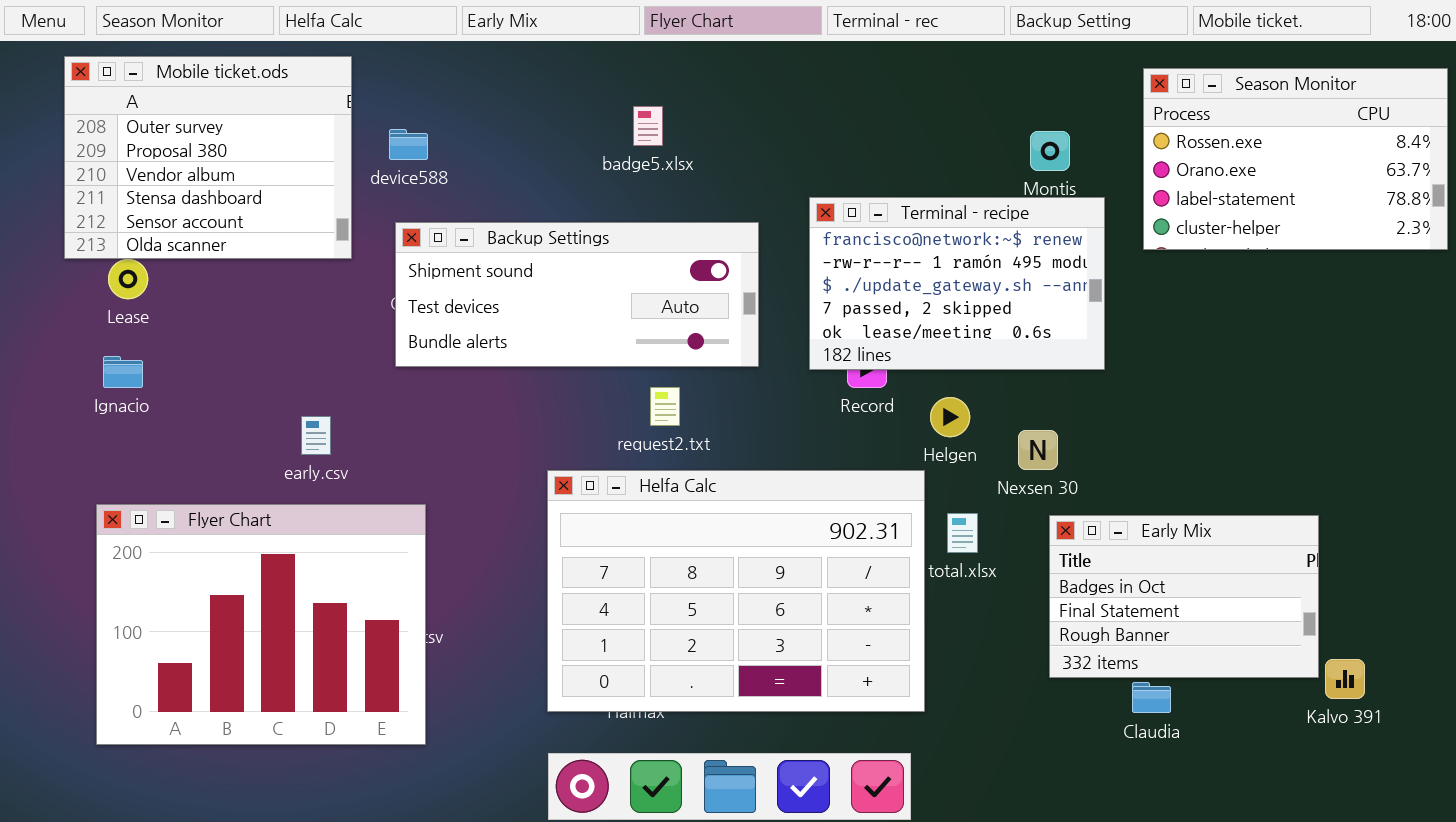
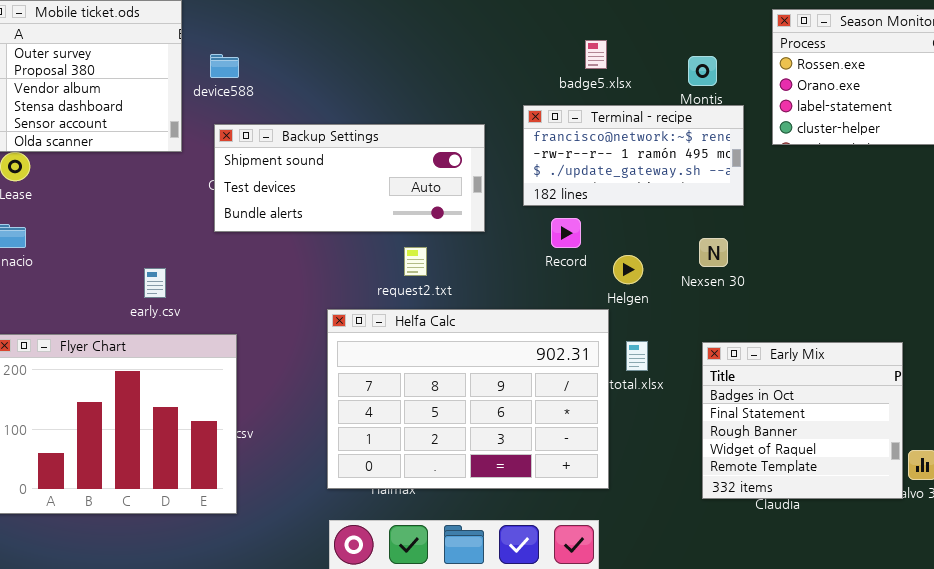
badge5.xlsx: [633,106,663,146] -> [585,40,607,69], moved
Terminal - recipe: [809,197,1105,370] -> [523,105,744,206], resized
Nexsen 30: [1018,430,1058,470] -> [699,238,728,267], moved
Early Mix: [1049,515,1319,678] -> [702,342,903,499], resized

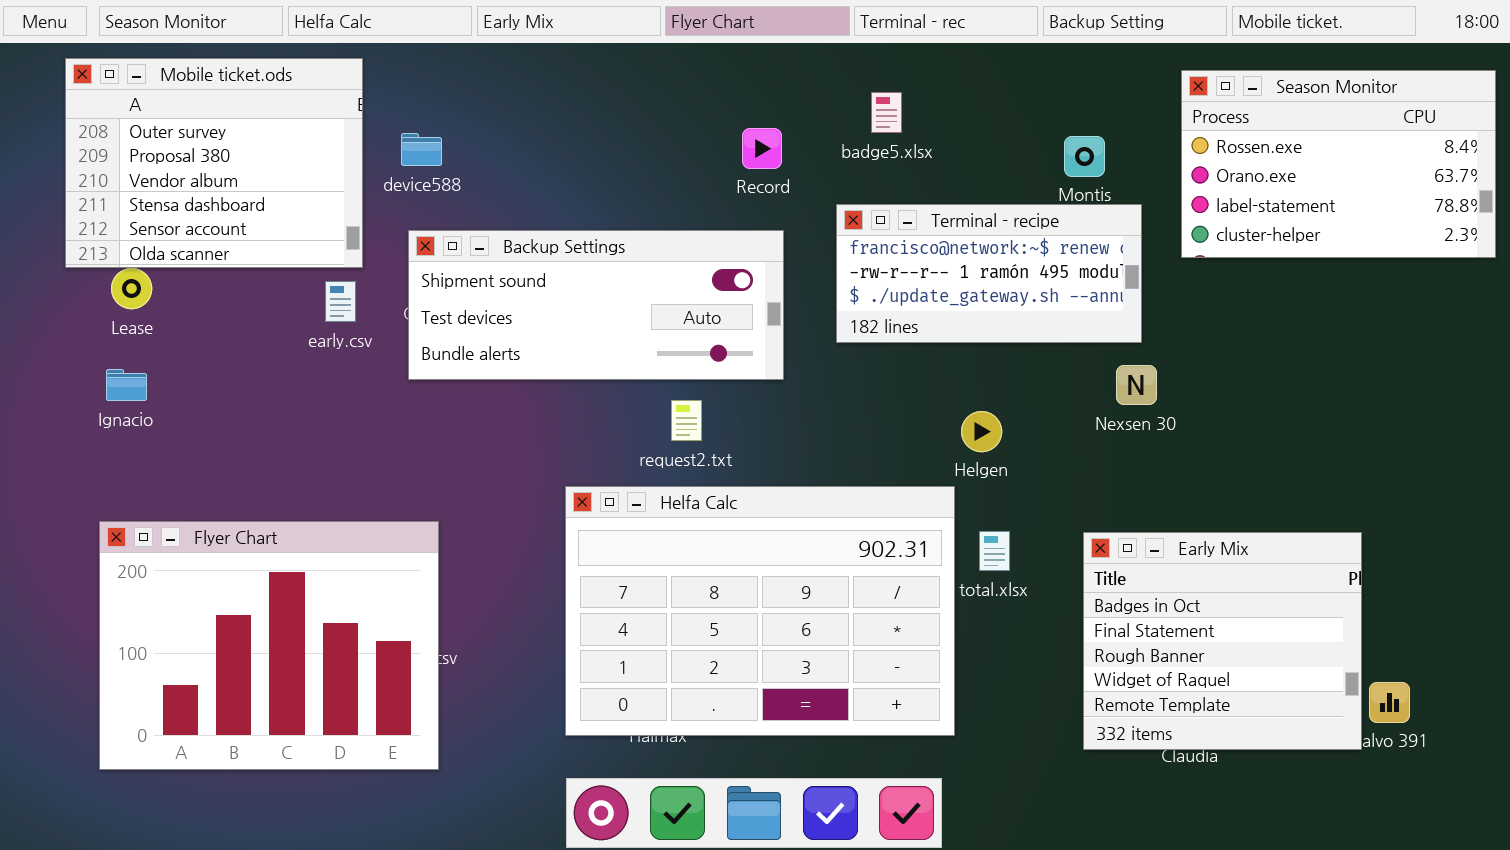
badge5.xlsx: [585,40,607,69] -> [871,92,902,133], moved
Record: [551,218,581,248] -> [742,128,782,169], moved
Nexsen 30: [699,238,728,267] -> [1116,365,1157,405], moved
early.csv: [144,268,166,298] -> [325,281,356,322], moved

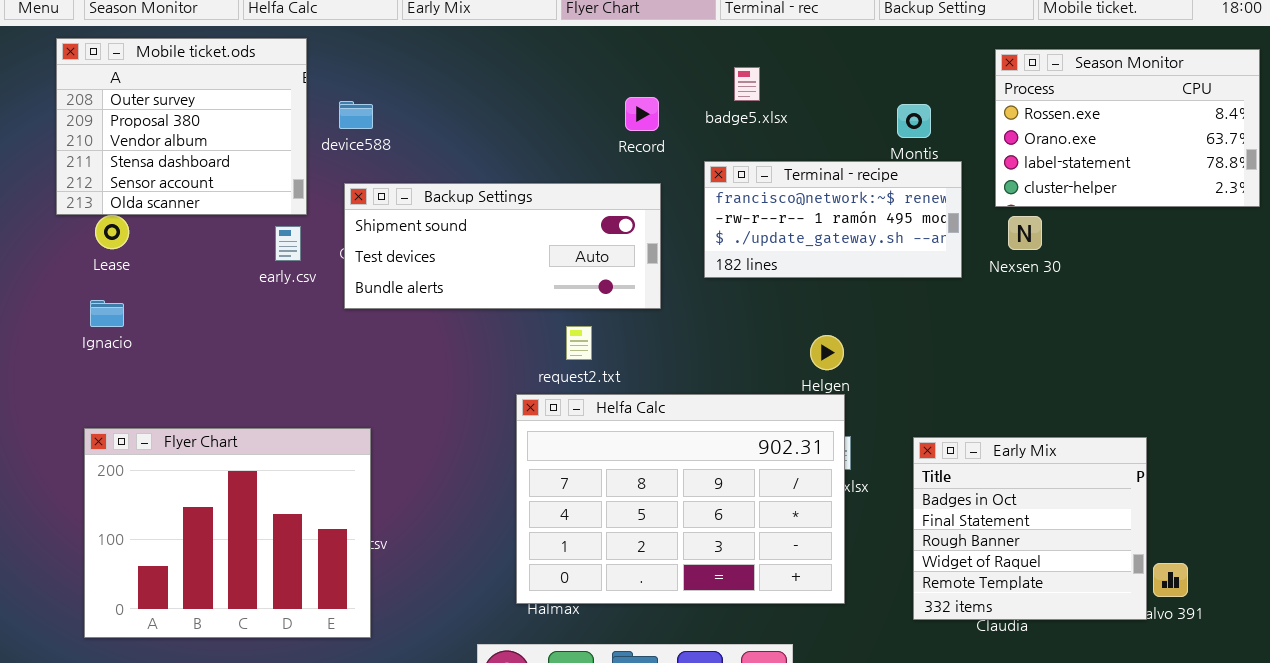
Nexsen 30: [1116,365,1157,405] -> [1008,216,1042,250], moved
Helfa Calc: [565,486,955,736] -> [516,394,845,604], moved

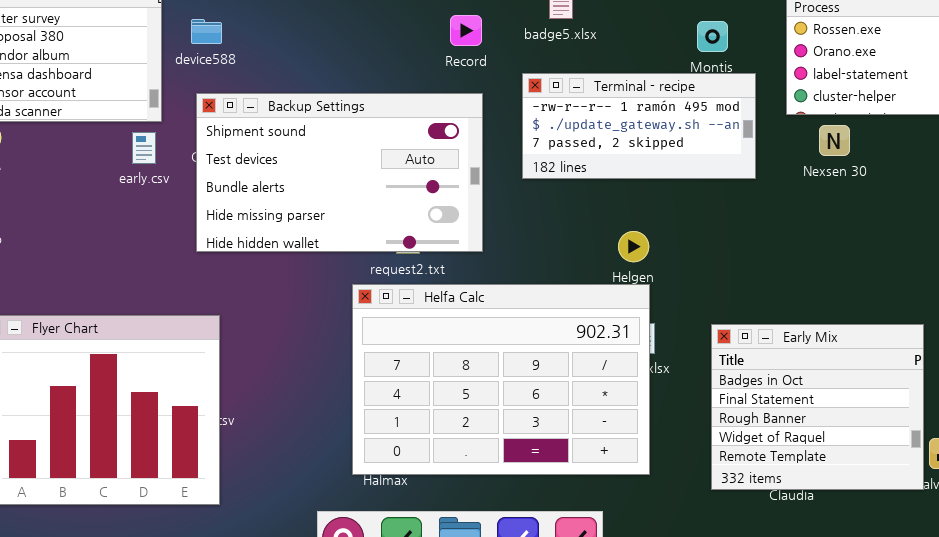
Terminal - recipe: [704,161,962,278] -> [522,73,756,179], scrolled down 1 row
Backup Settings: [344,183,661,309] -> [196,93,483,252], resized
Nexsen 30: [1008,216,1042,250] -> [819,125,850,156], moved

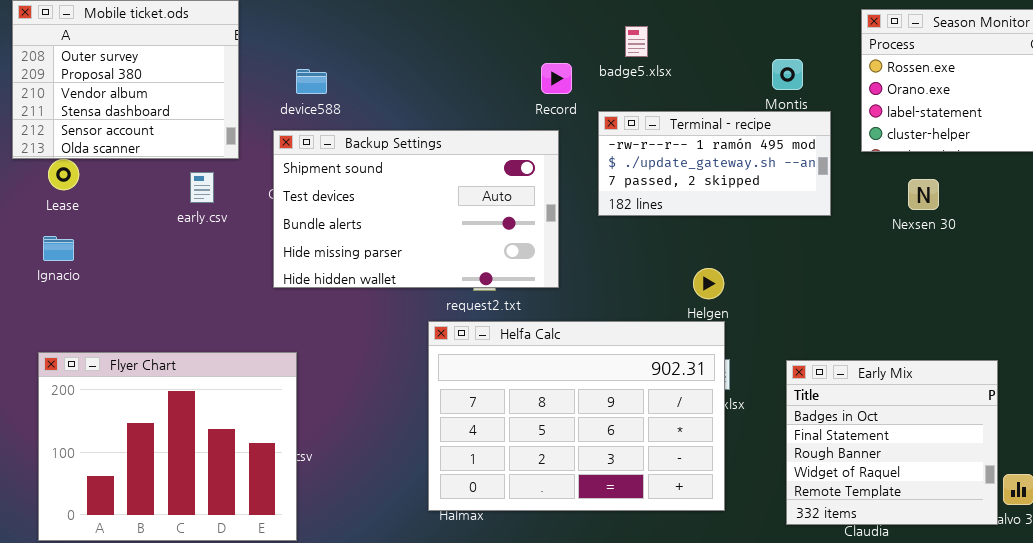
Record: [450,15,482,46] -> [541,63,572,94], moved
device588: [191,19,222,44] -> [296,69,327,94], moved
Nexsen 30: [819,125,850,156] -> [908,179,939,210], moved
early.csv: [132,132,156,164] -> [190,172,214,203], moved

